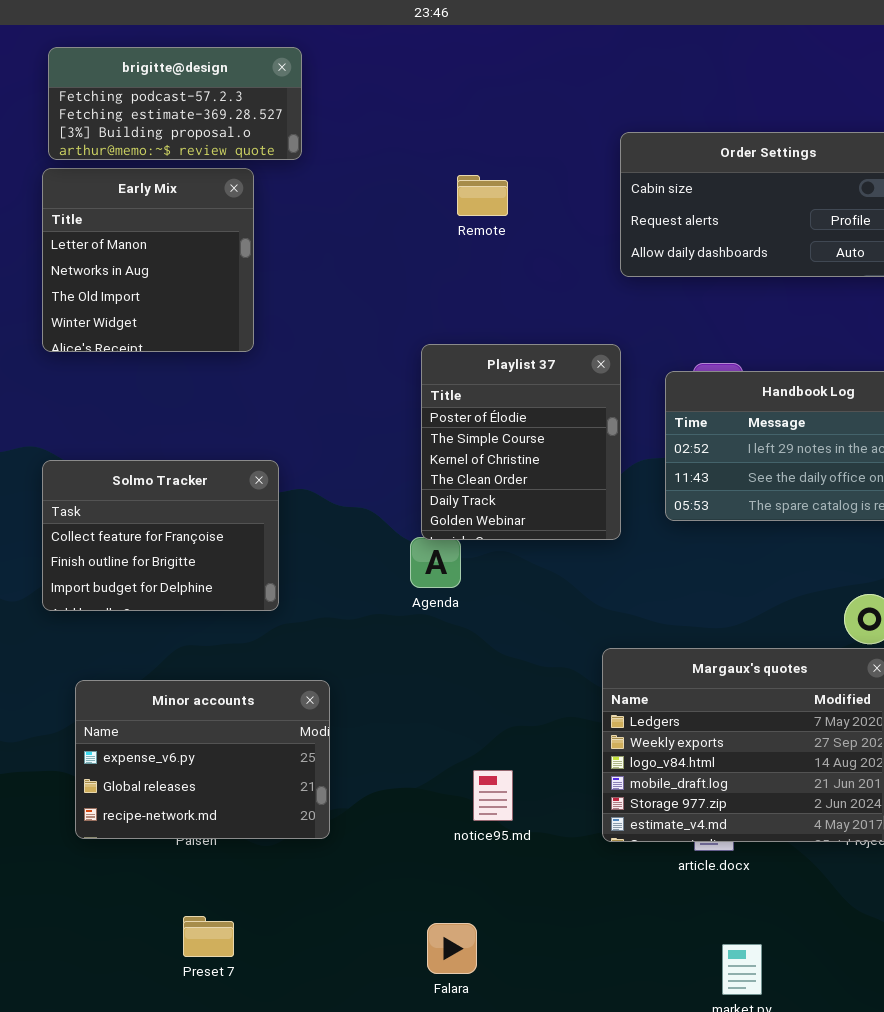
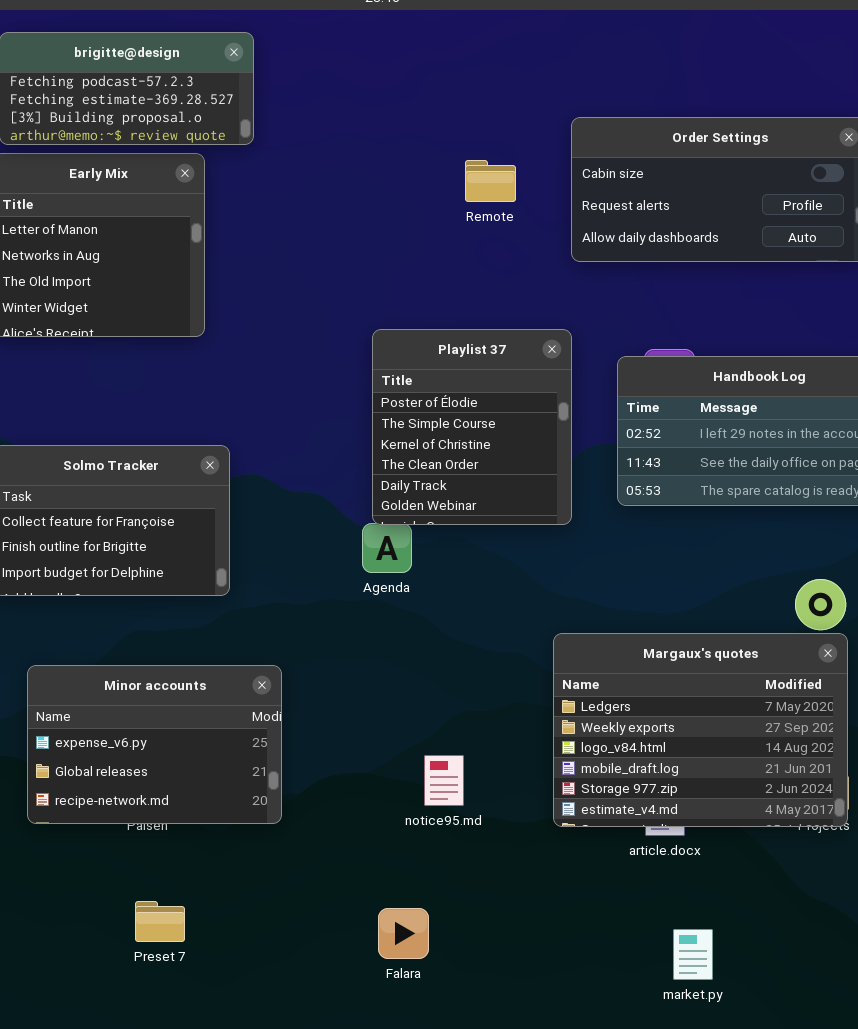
Remote: [457,175,508,216] -> [465,160,516,202], moved

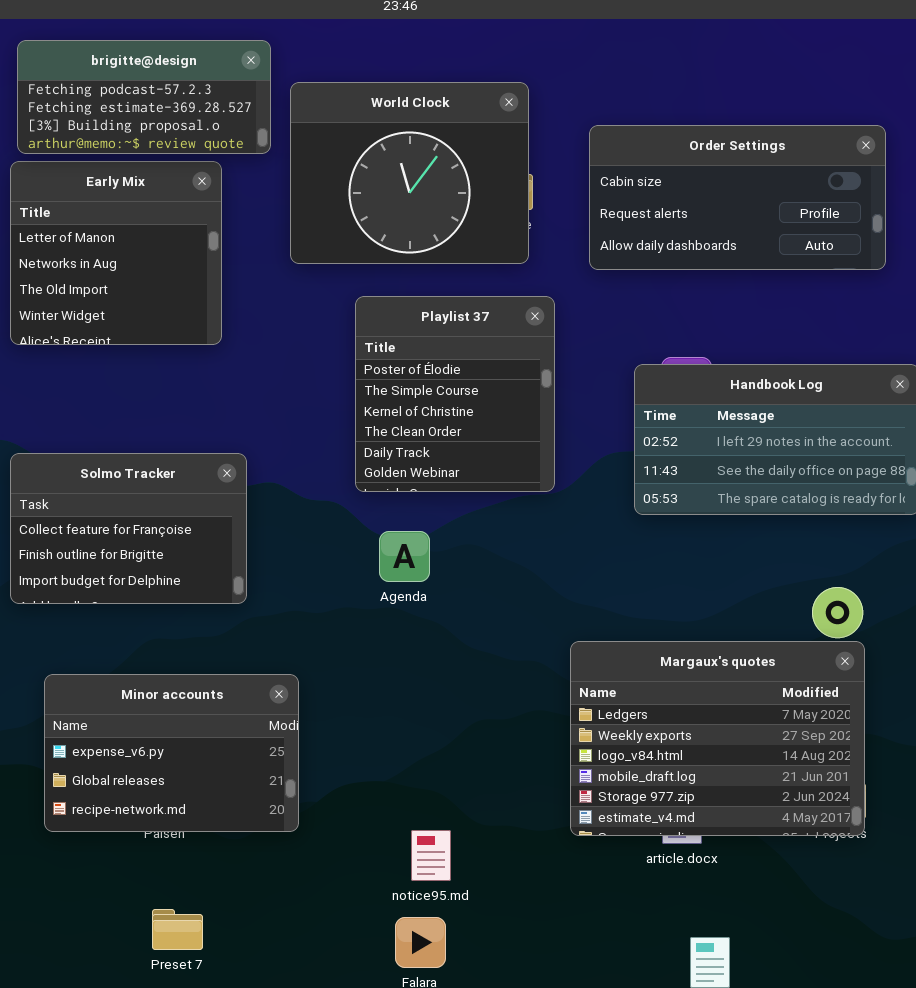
World Clock: none -> [290,82,529,264], opened
Playlist 37: [372,329,572,525] -> [355,296,555,492], moved
notice95.md: [424,755,464,806] -> [411,830,451,881], moved

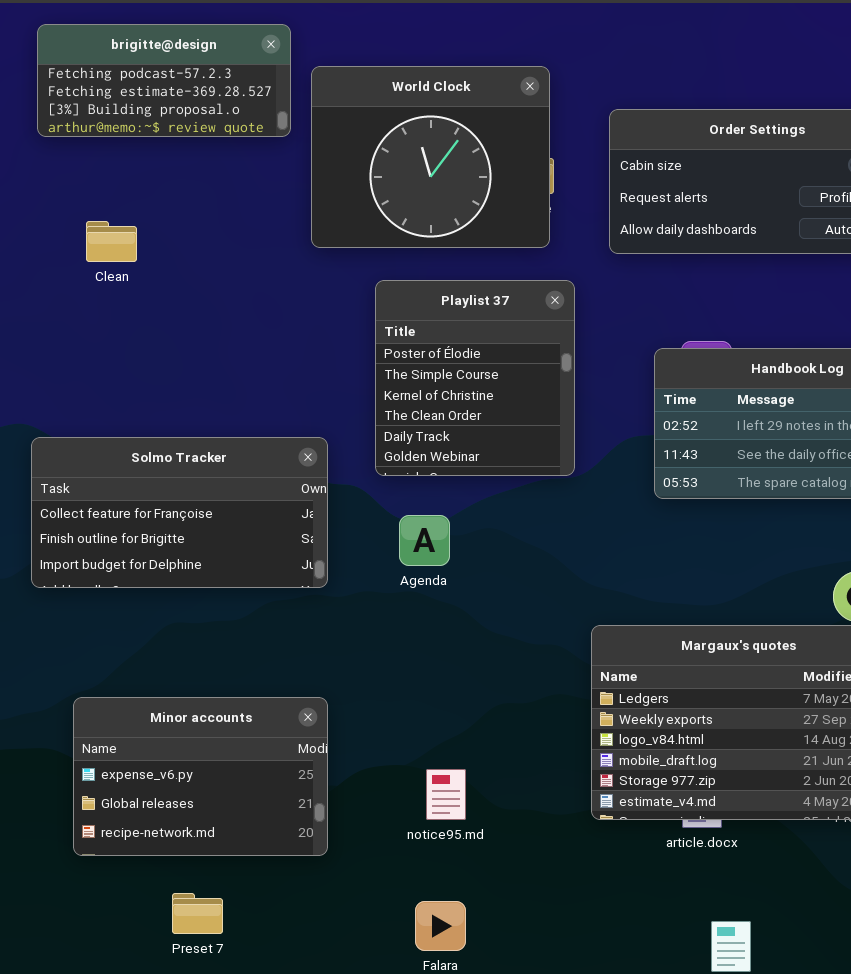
Early Mix: [10,161,222,345] -> none, closed
Solmo Tracker: [10,453,247,604] -> [31,437,328,588], resized
Minor accounts: [44,674,299,832] -> [73,697,328,856], moved
notice95.md: [411,830,451,881] -> [426,769,466,820], moved

